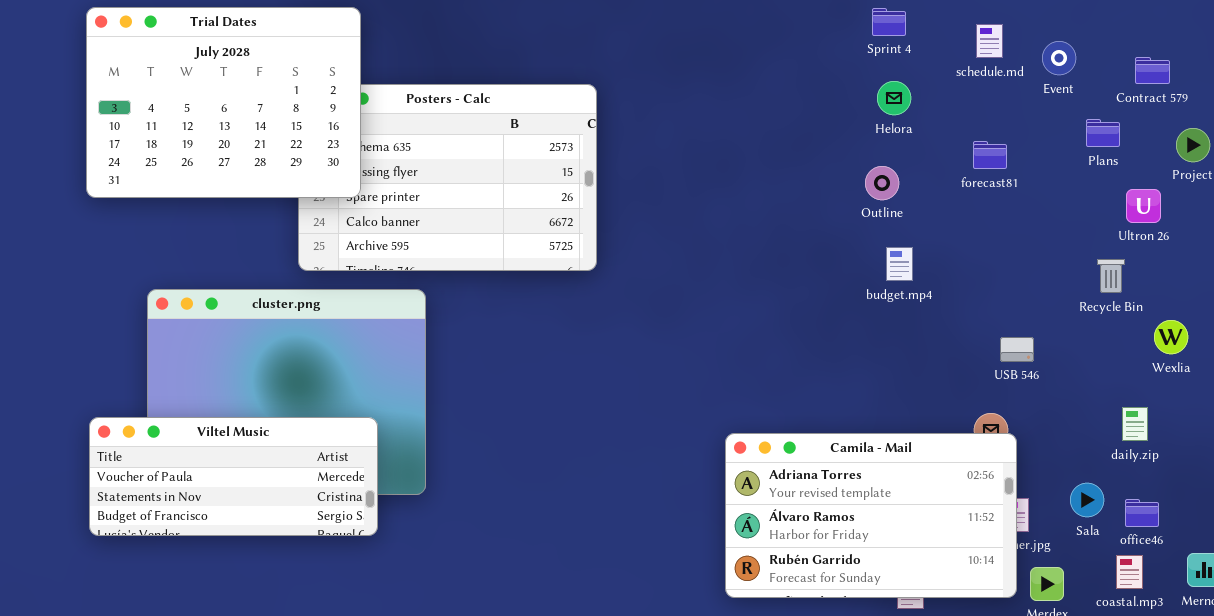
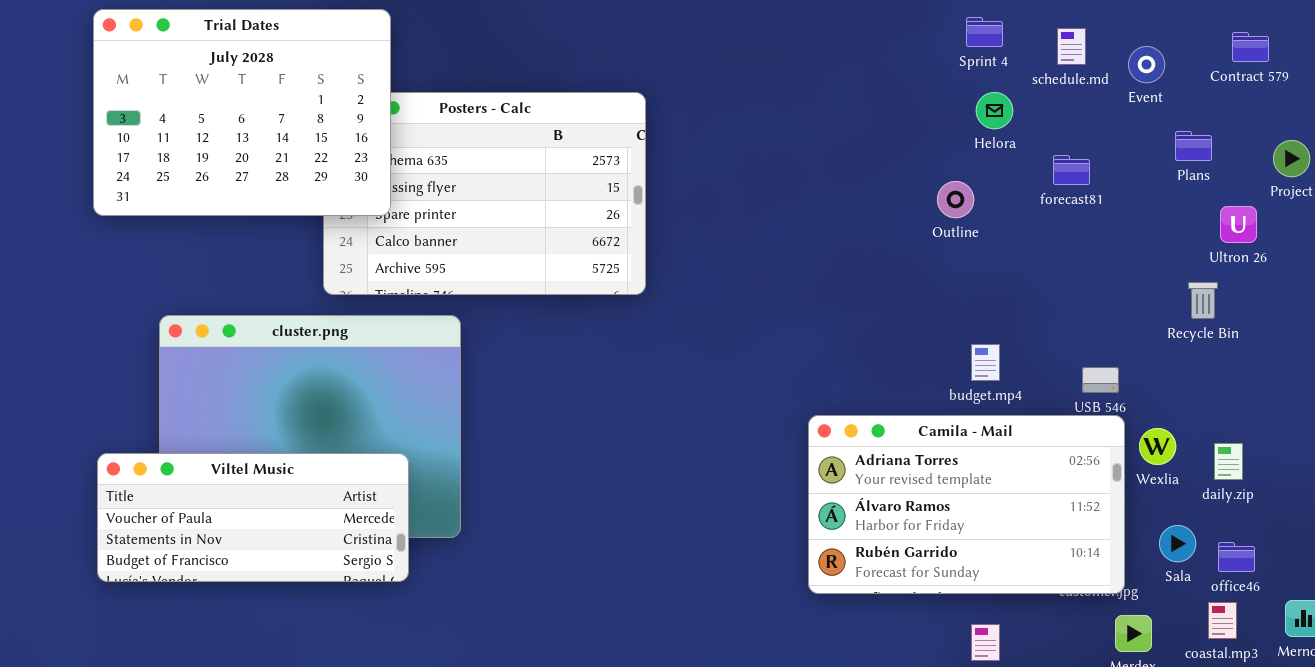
Sprint 4: [872,8,906,36] -> [966,17,1003,47], moved
Contract 579: [1135,57,1170,84] -> [1232,32,1269,62], moved
Helora: [877,81,911,115] -> [976,92,1013,129], moved
budget.mp4: [886,247,913,281] -> [971,344,1000,381], moved
Wexlia: [1154,320,1188,354] -> [1139,428,1176,465], moved
Camila - Mail: [725,433,1017,598] -> [808,415,1125,594], moved

